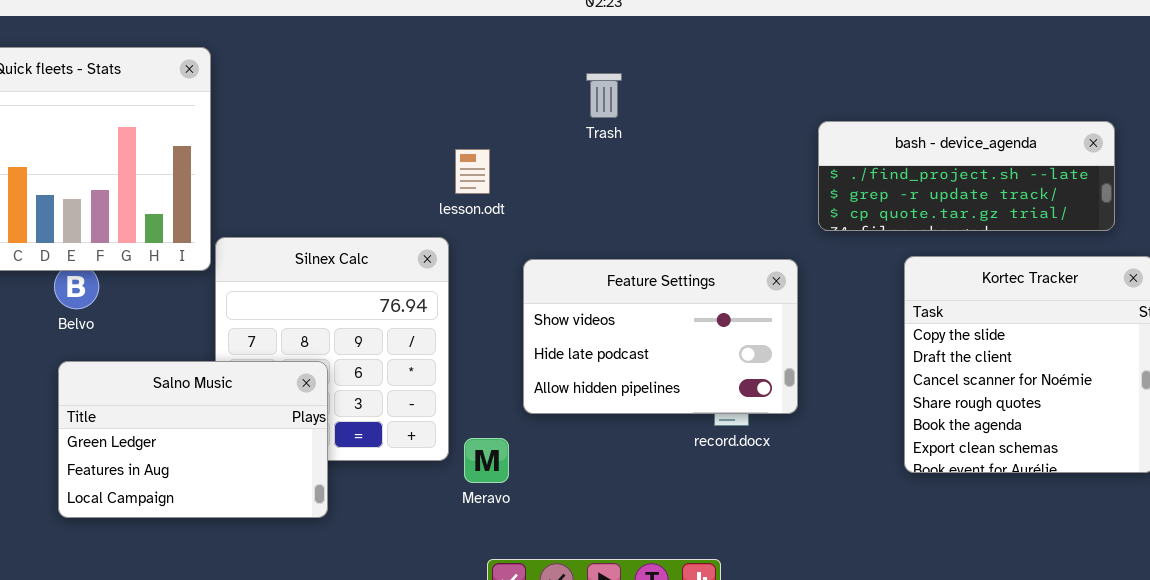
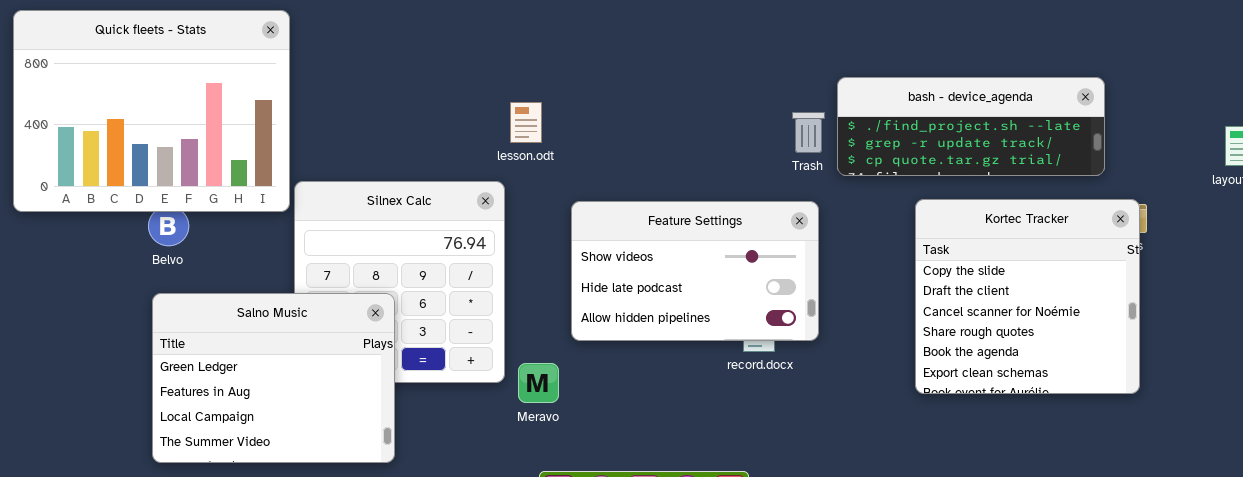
Trash: [586,73,622,118] -> [792,112,825,153], moved
Salno Music: [58,361,328,518] -> [152,293,395,463], resized

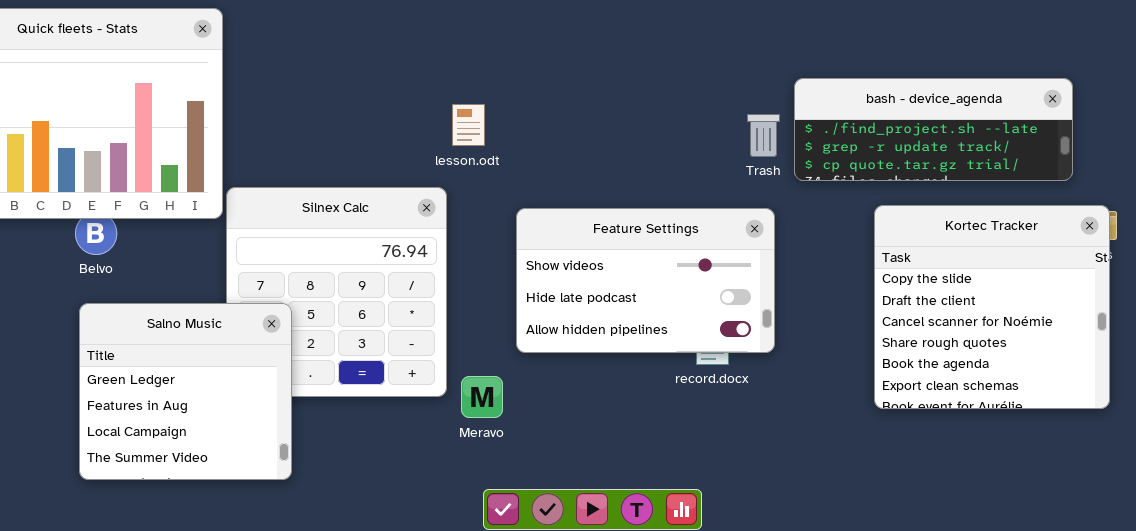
Salno Music: [152,293,395,463] -> [79,303,292,480], resized

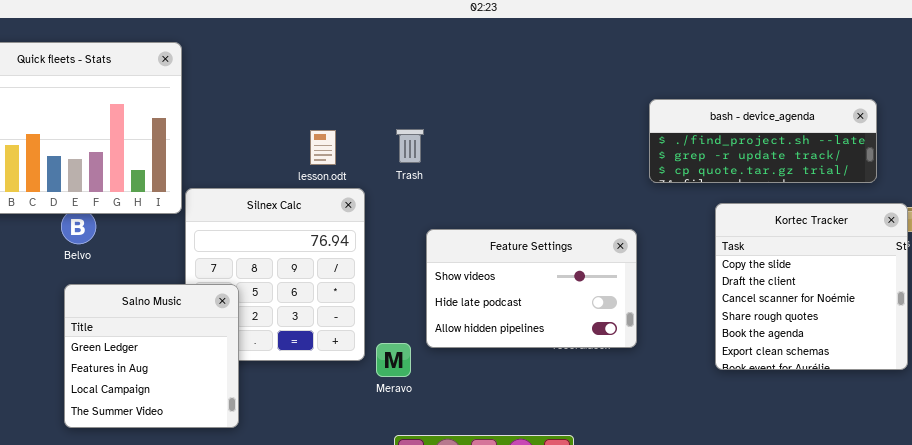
lesson.odt: [452,104,485,146] -> [310,130,336,165], moved
Trash: [747,114,780,157] -> [396,129,424,163], moved
Feature Settings: [516,208,775,353] -> [426,229,637,348], moved

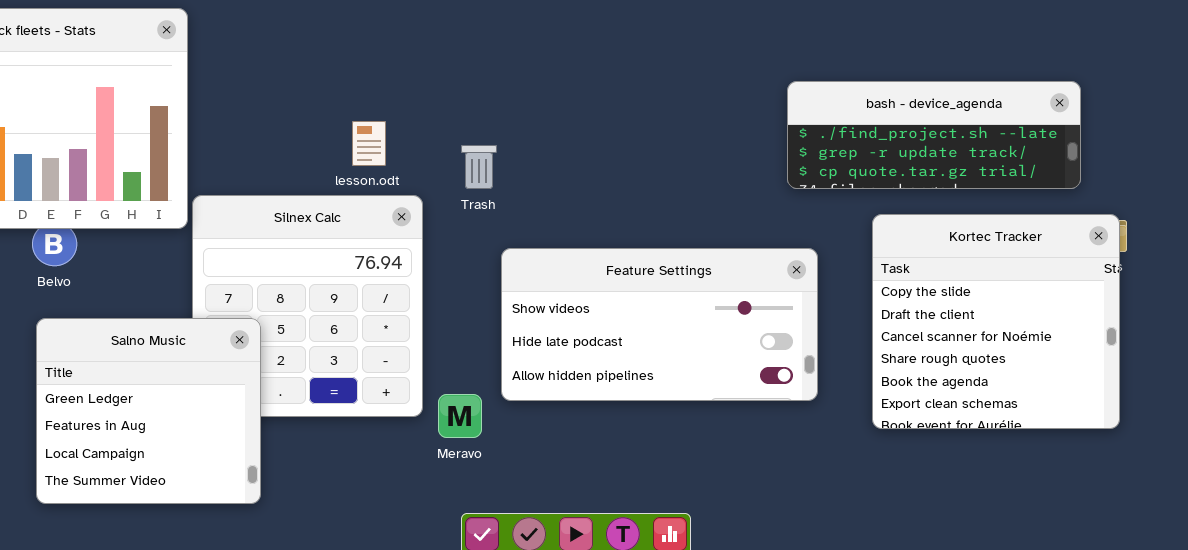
Trash: [396,129,424,163] -> [461,145,497,189], moved
Feature Settings: [426,229,637,348] -> [501,248,818,401], resized

